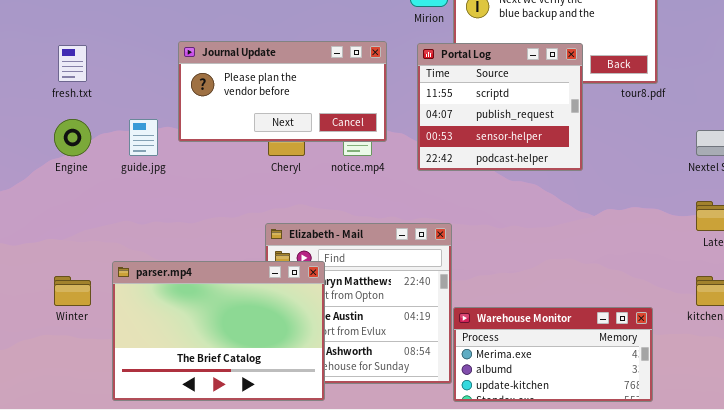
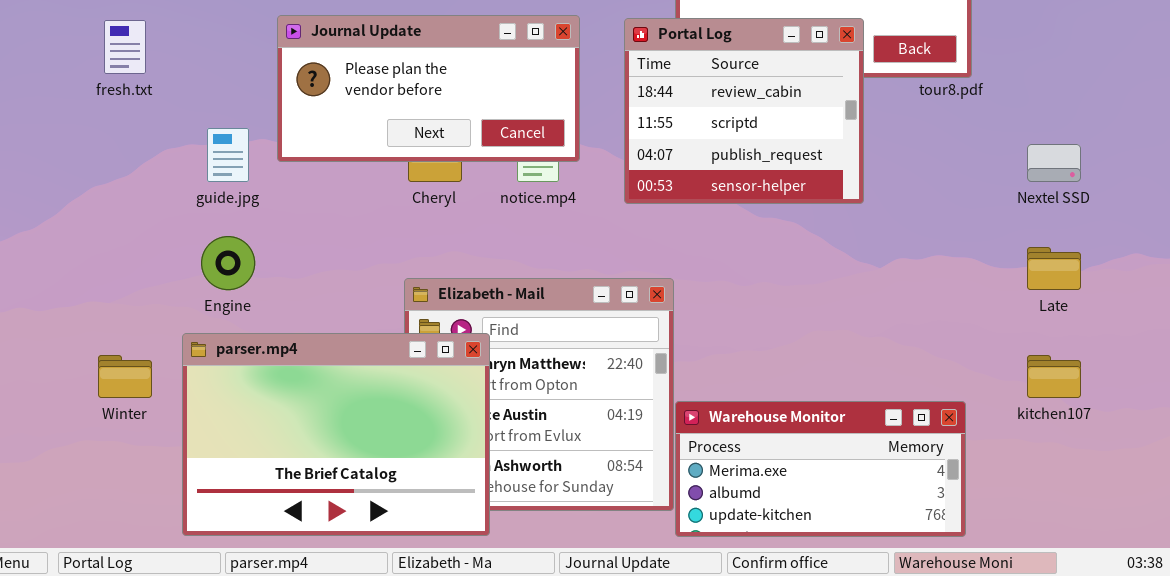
Portal Log: [417,43,583,171] -> [624,18,864,204], scrolled up 1 row
Engine: [54,119,91,156] -> [201,236,255,290], moved

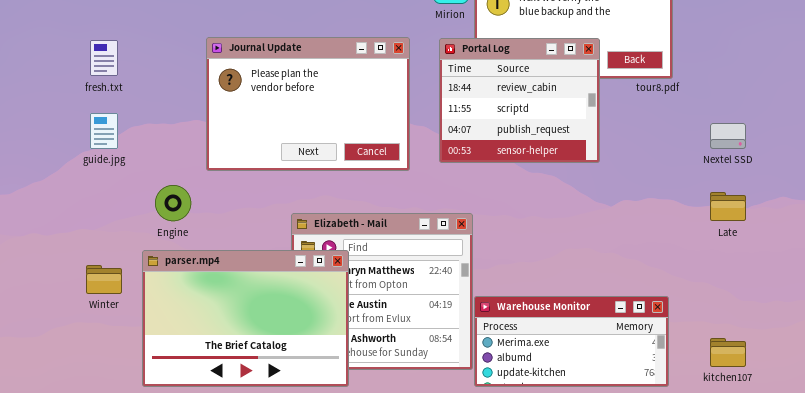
Journal Update: [277,15,580,162] -> [206,37,410,171], resized
guide.jpg: [207,128,249,182] -> [90,113,118,149], moved
kitchen107: [1027,355,1081,398] -> [710,338,746,367], moved

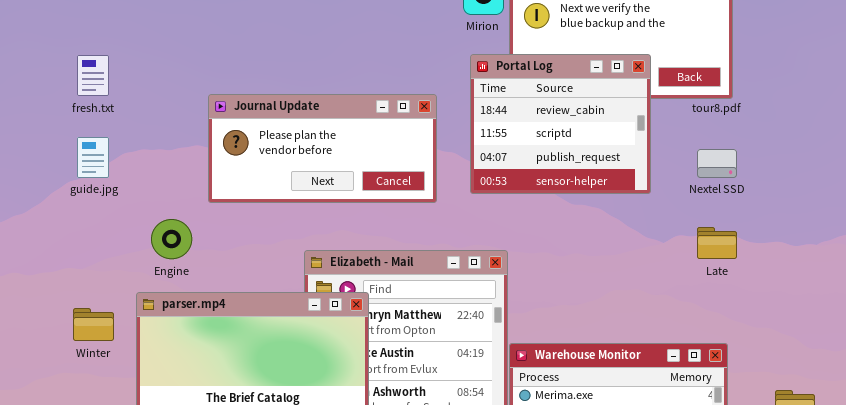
Journal Update: [206,37,410,171] -> [208,94,437,203], resized
Nextel SSD: [710,123,746,149] -> [697,149,737,178], moved
Late: [710,192,746,221] -> [697,227,737,259], moved

